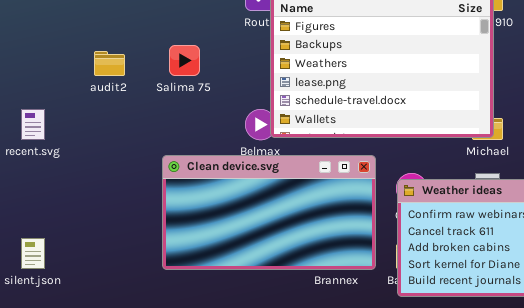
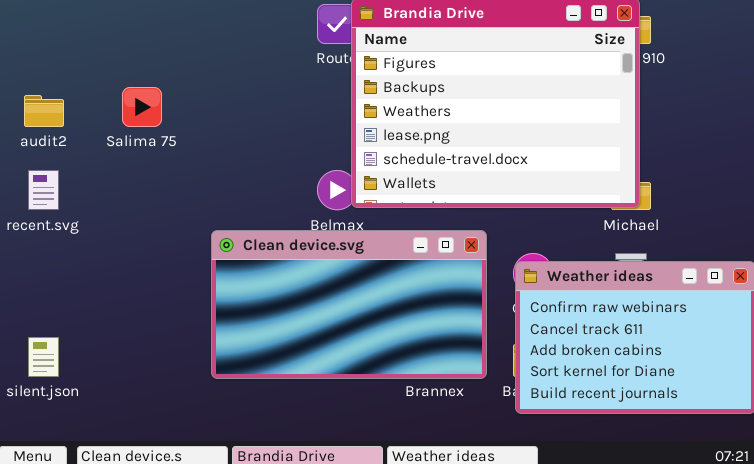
Salima 75: [169,45,200,76] -> [122,87,162,127], moved
audit2: [94,51,125,76] -> [24,95,64,127], moved

